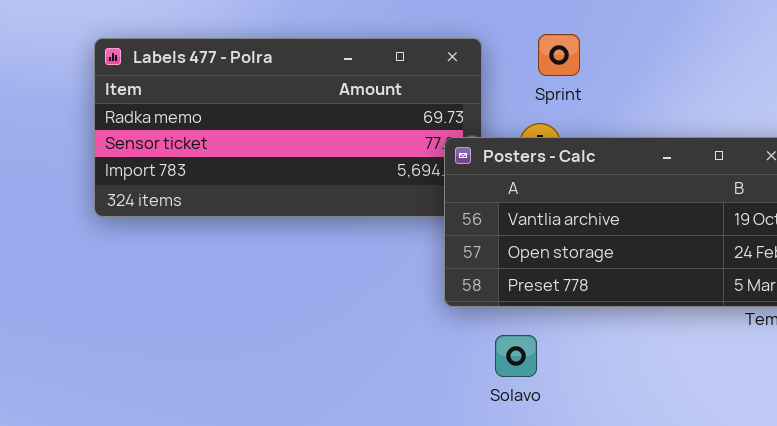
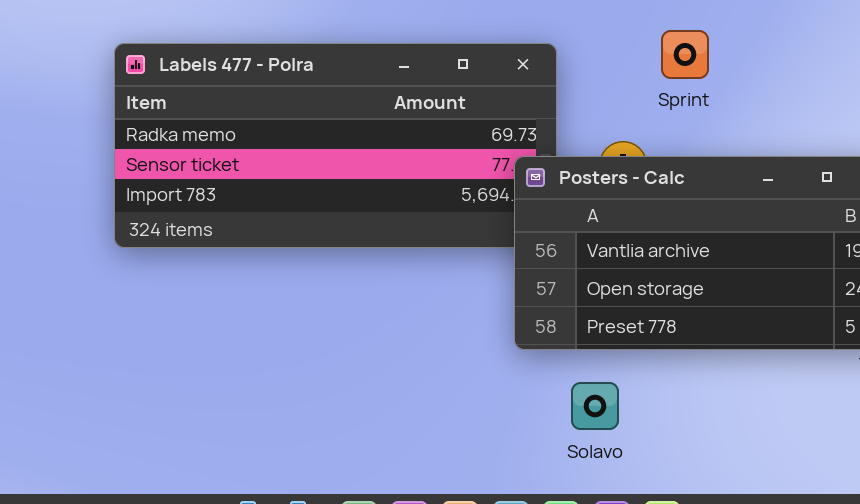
Sprint: [538,34,580,76] -> [661,30,709,79], moved

